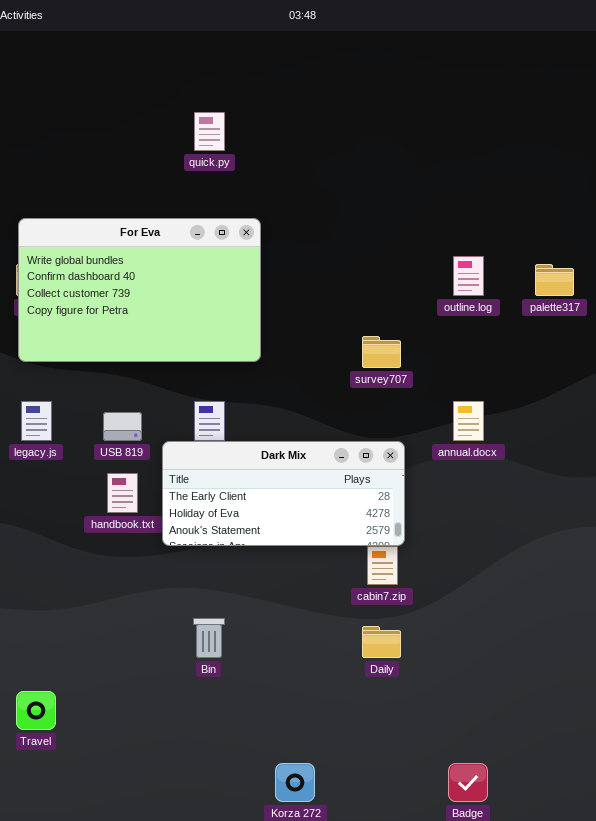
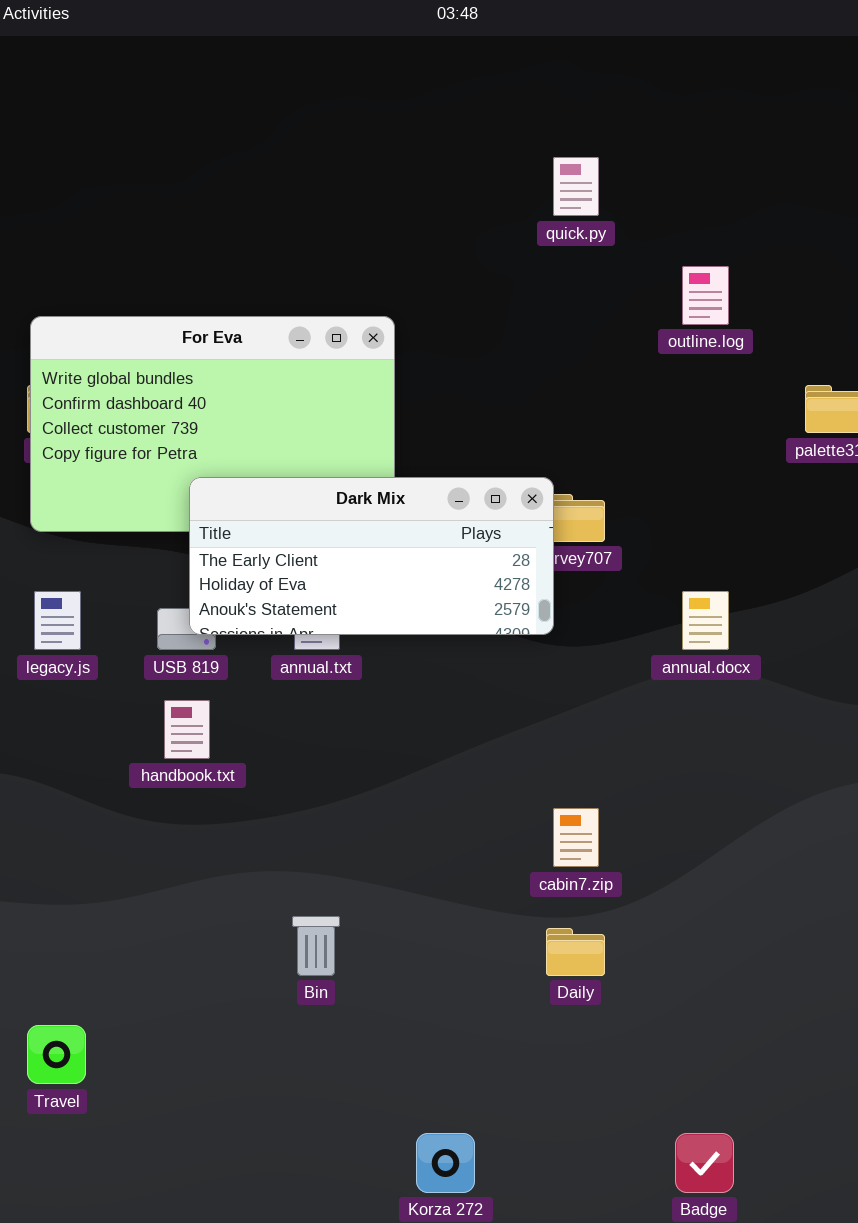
quick.py: [194,112,225,151] -> [553,157,599,216], moved
outline.log: [453,256,484,296] -> [682,266,729,325], moved
Dark Mix: [162,441,405,546] -> [189,477,554,635], moved

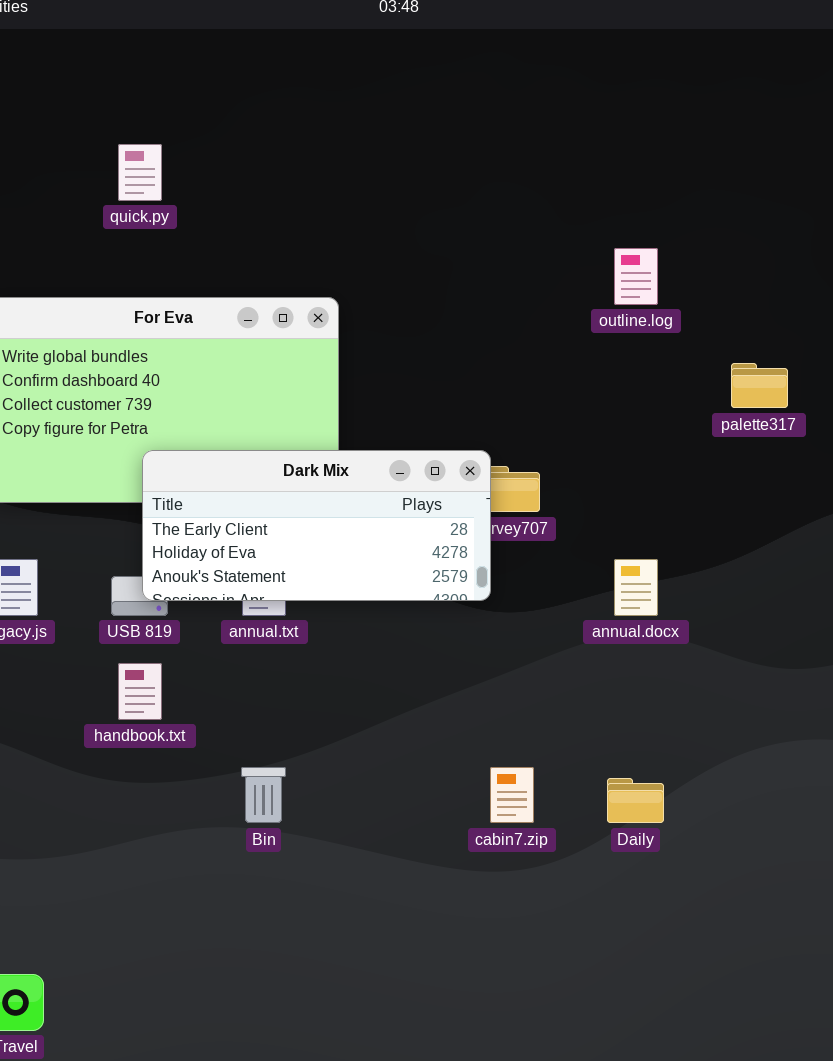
quick.py: [553,157,599,216] -> [118,144,162,201], moved
Bin: [292,916,340,976] -> [241,767,286,823], moved
Daily: [546,928,605,976] -> [607,778,664,823], moved

